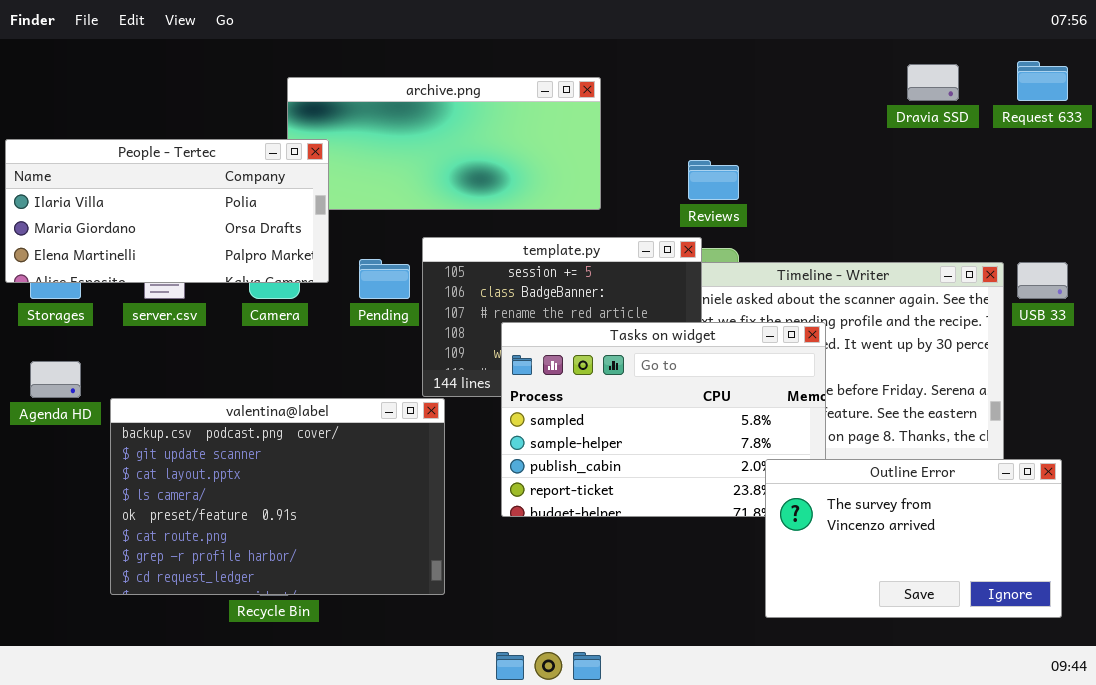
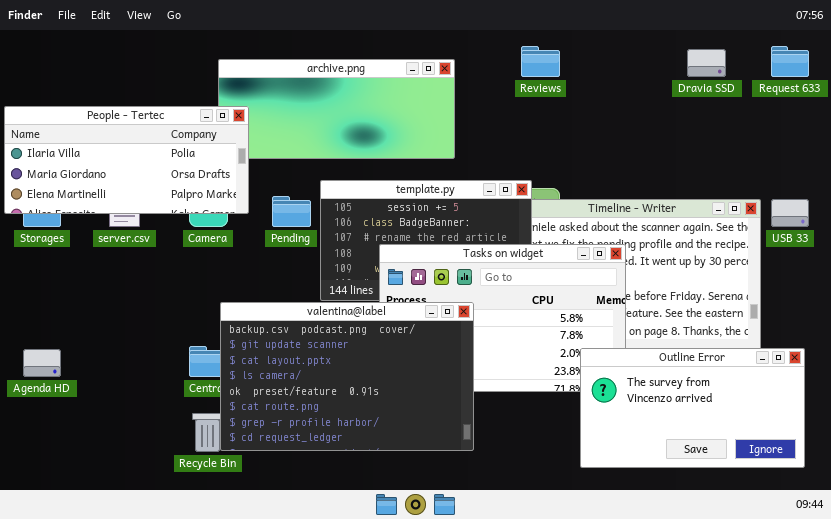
Reviews: [688,160,739,200] -> [521,46,560,77], moved
Agenda HD: [30,361,81,398] -> [23,349,61,377], moved
valentina@label: [110,398,445,595] -> [220,302,474,451], moved

